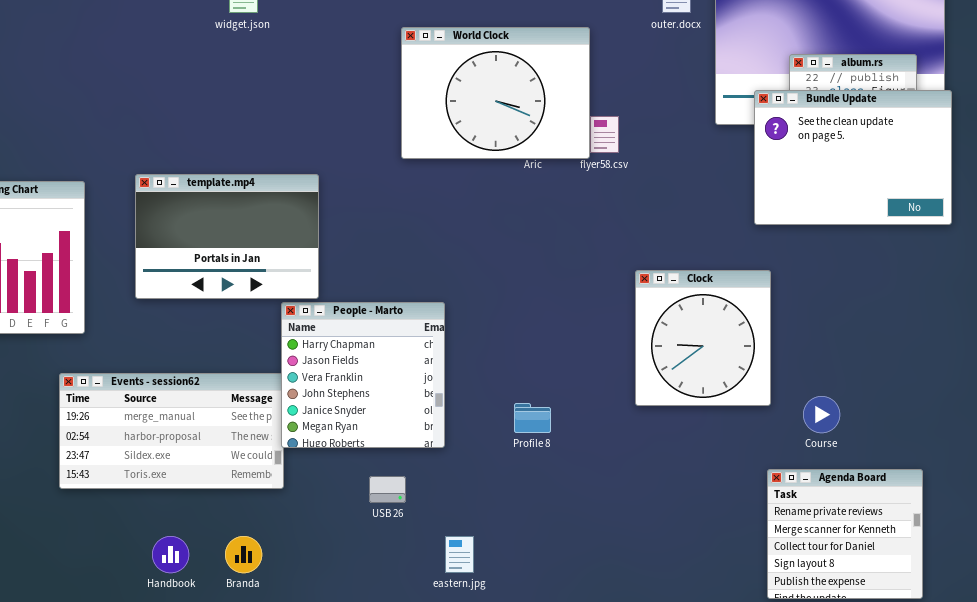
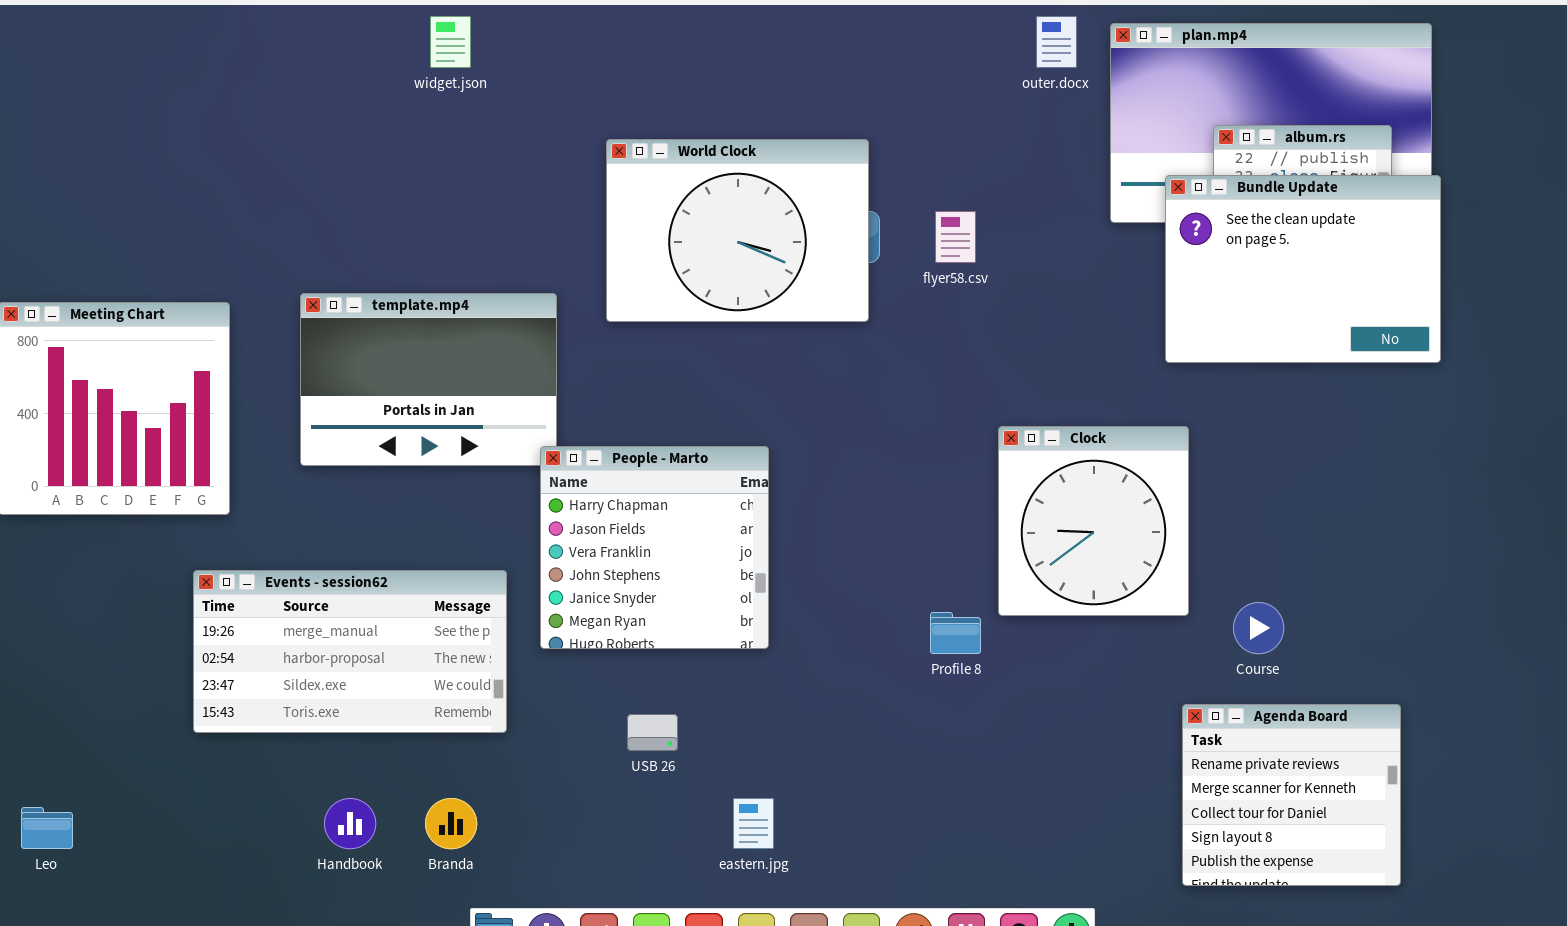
World Clock: [401,27,590,159] -> [606,139,869,322], moved
People - Marto: [281,302,445,448] -> [540,446,769,649], moved
Profile 8: [514,403,551,433] -> [930,612,981,654], moved

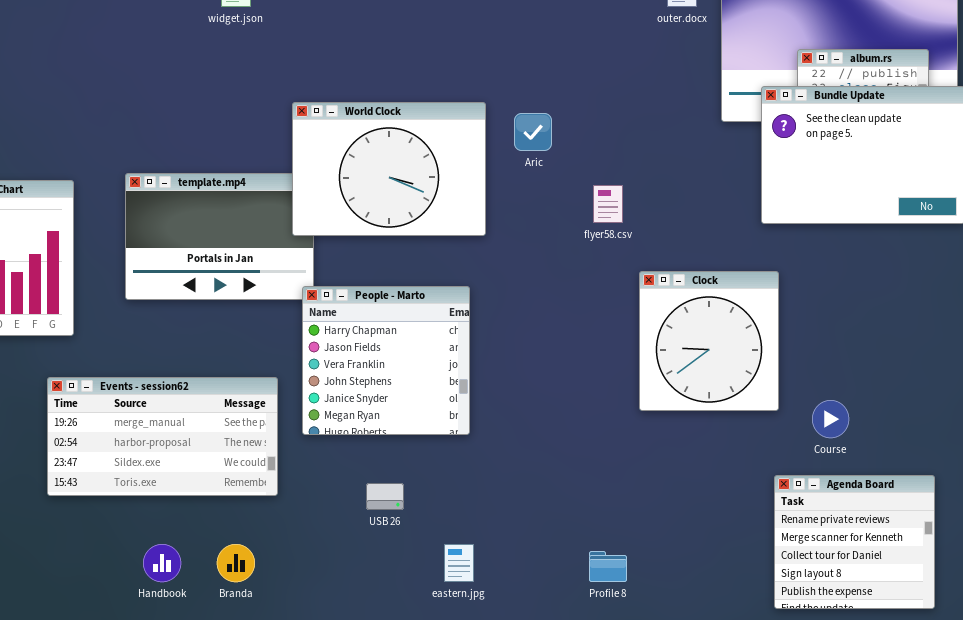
World Clock: [606,139,869,322] -> [292,102,486,236], moved
flyer58.csv: [935,211,976,263] -> [593,185,623,223], moved
Profile 8: [930,612,981,654] -> [589,551,627,582], moved

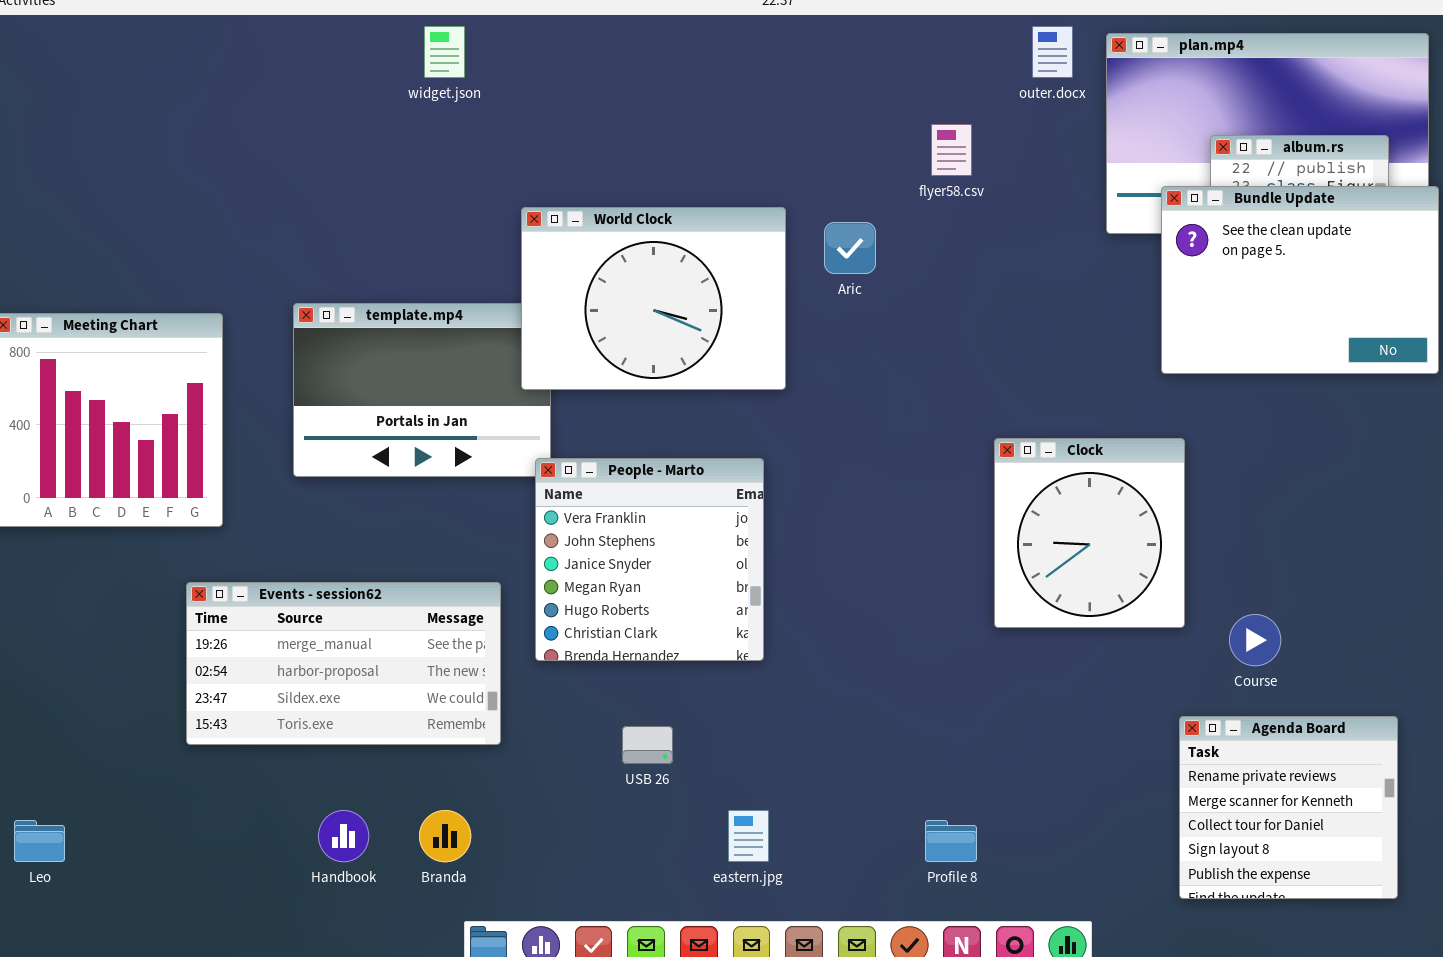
flyer58.csv: [593,185,623,223] -> [931,124,972,176], moved
People - Marto: [302,286,470,435] -> [535,458,764,661], scrolled down 2 rows

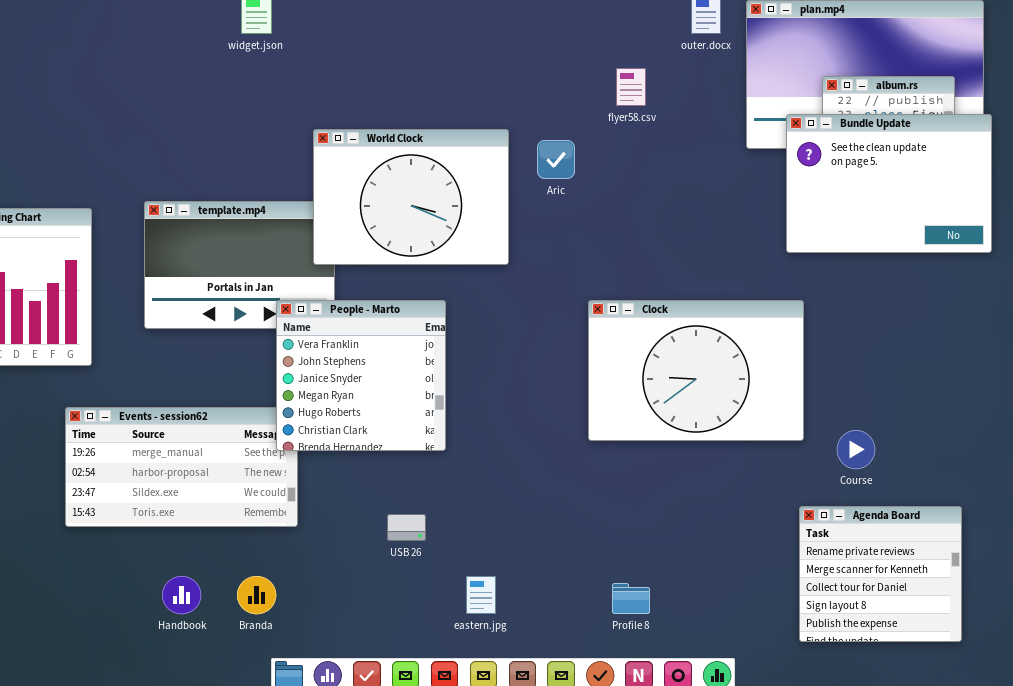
Clock: [994,438,1185,628] -> [588,300,804,441], resized
People - Marto: [535,458,764,661] -> [276,300,446,451], moved

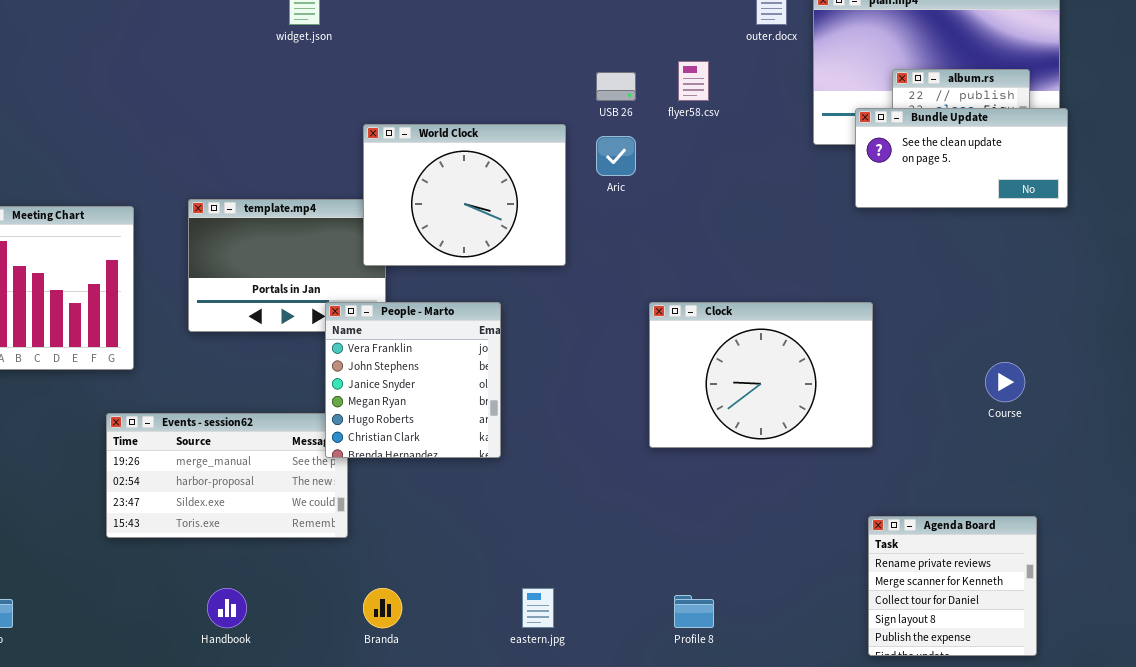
Bundle Update: [786,114,992,253] -> [855,108,1068,208], resized
Course: [837,430,875,469] -> [985,362,1025,402], moved
USB 26: [387,514,426,541] -> [596,72,636,101], moved
Branda: [237,576,276,614] -> [363,588,402,628], moved

